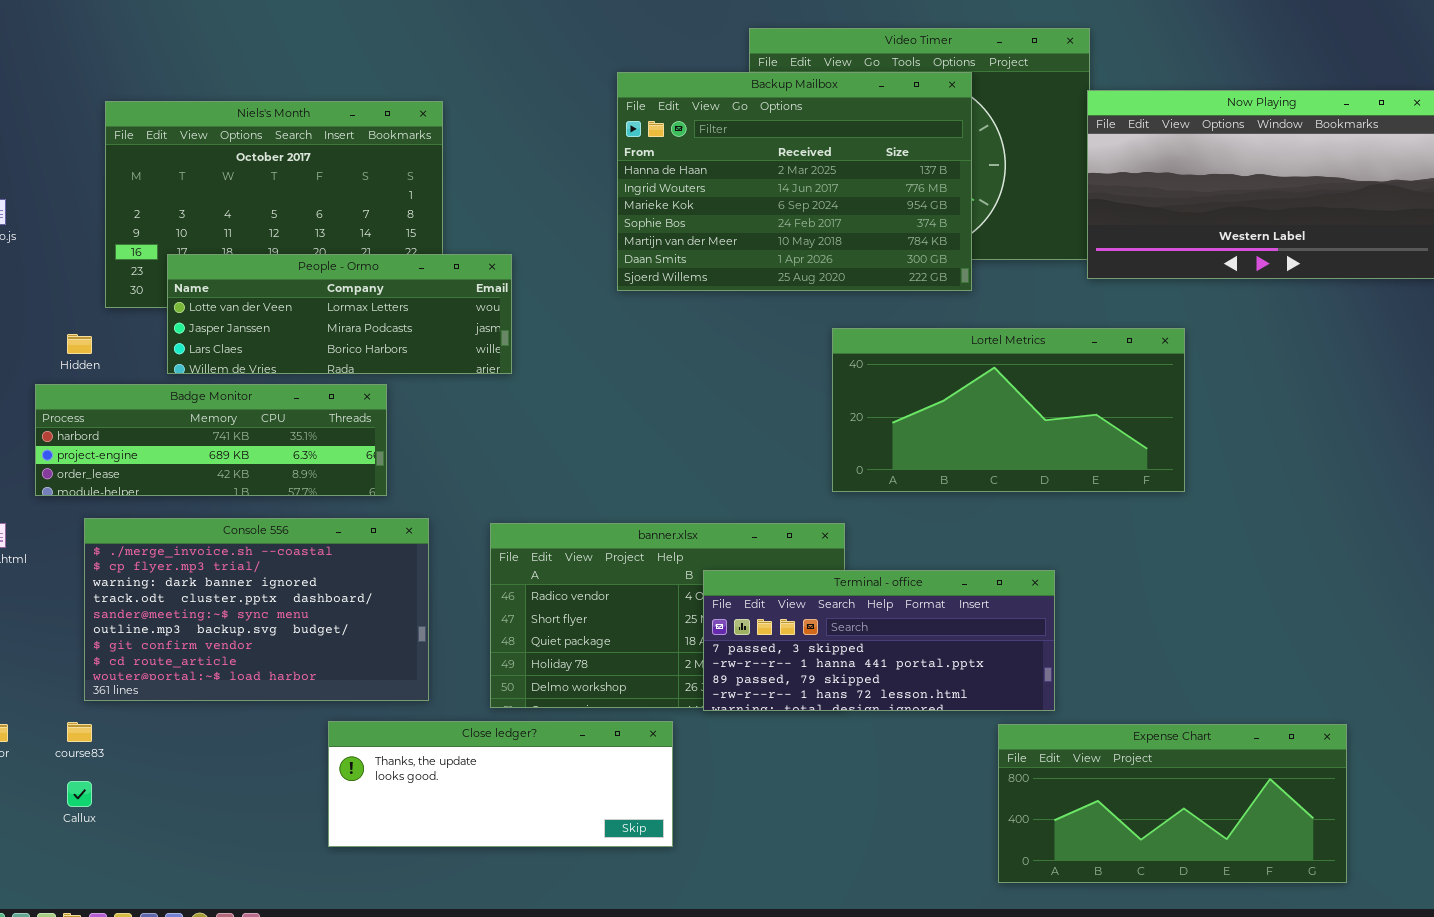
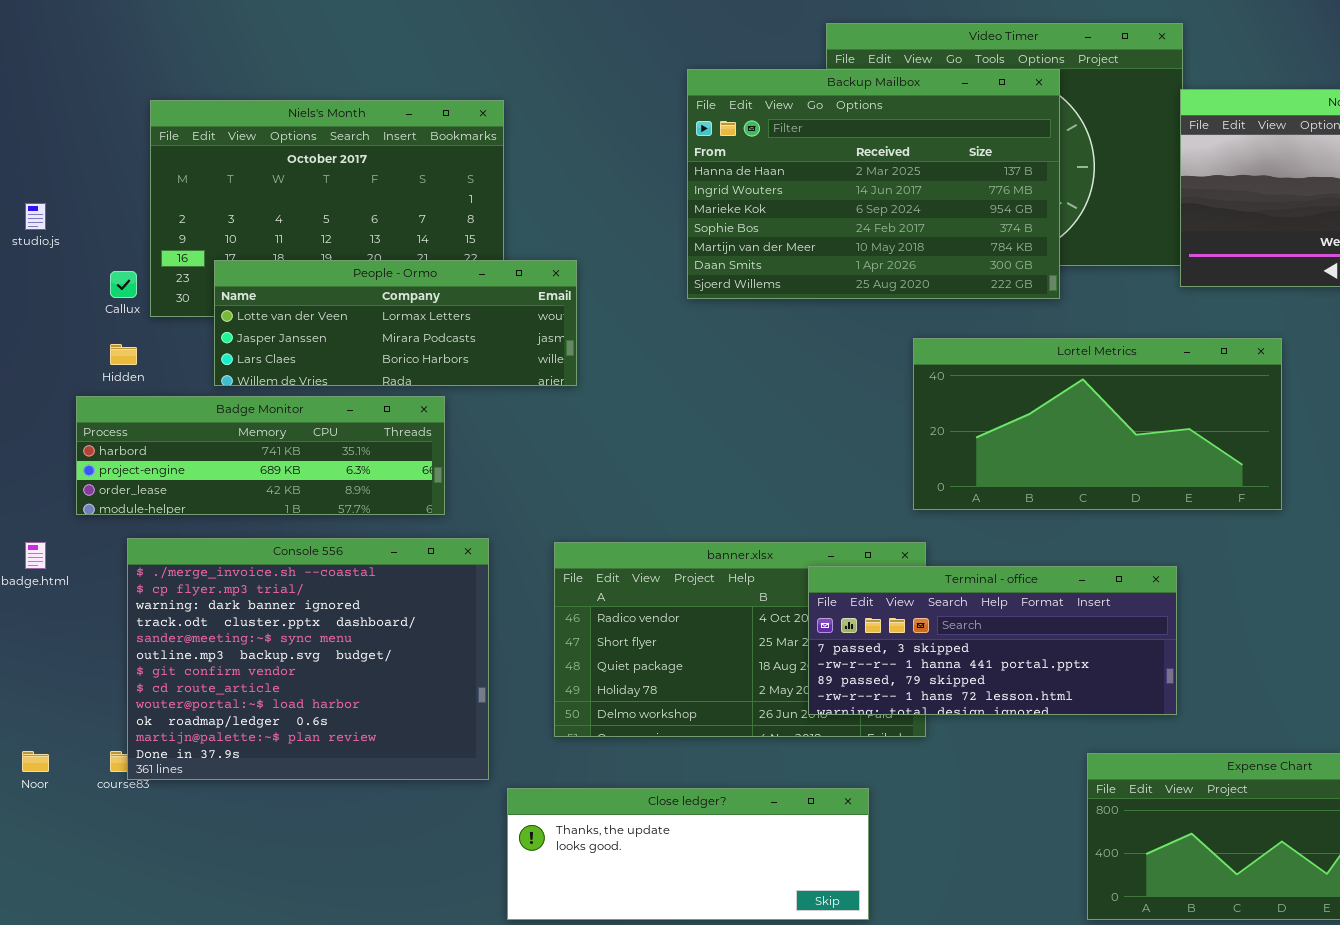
Console 556: [84,518,429,701] -> [127,538,489,780], resized
Terminal - office: [703,570,1055,711] -> [808,566,1177,715], moved
Close ledger?: [328,721,673,847] -> [507,788,869,920], moved
Callux: [67,781,92,807] -> [110,271,137,298], moved

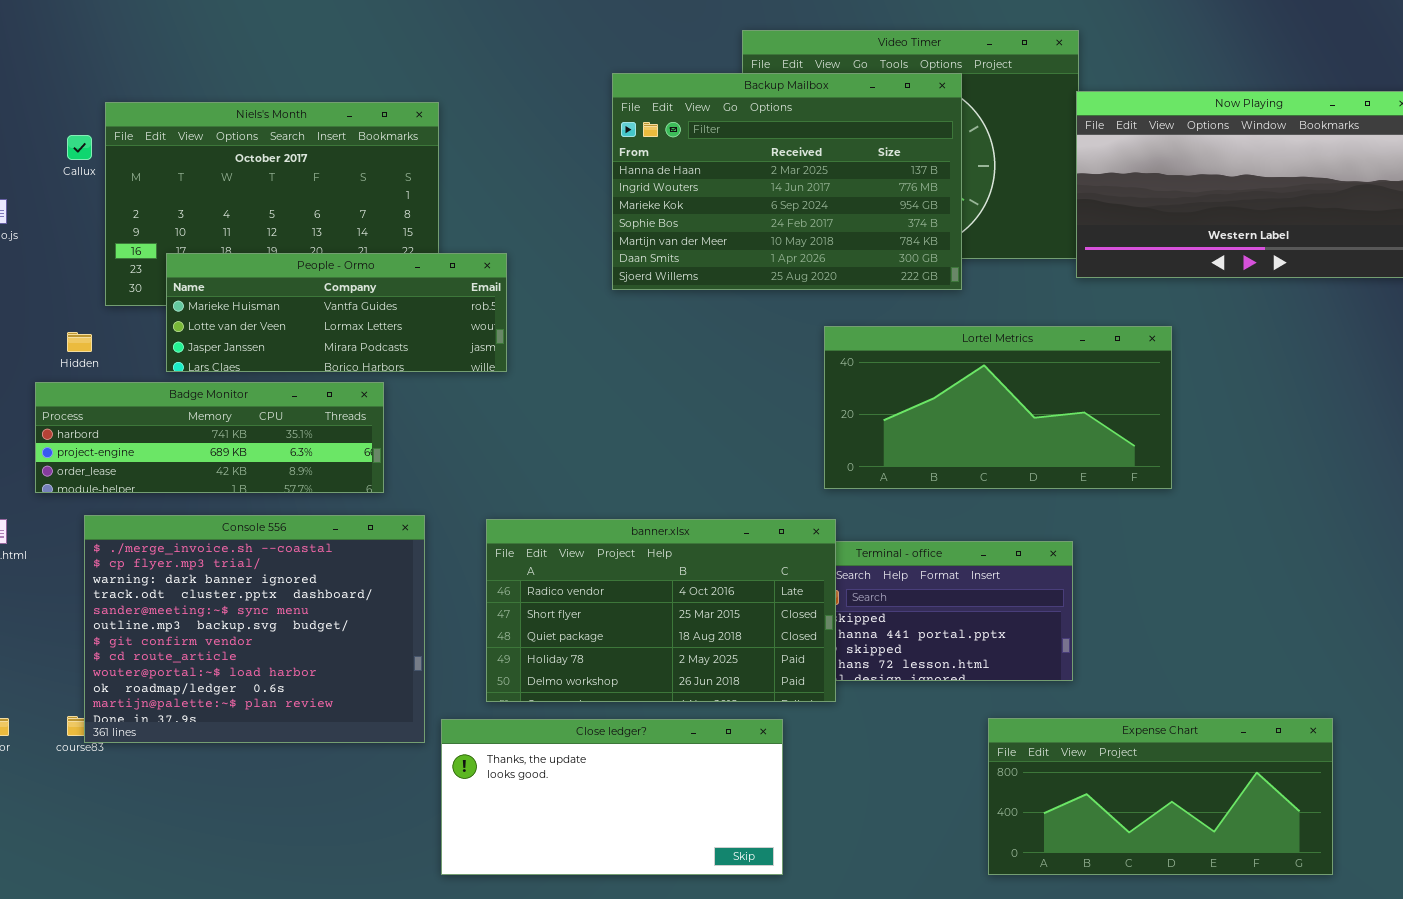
People - Ormo: [214,260,577,386] -> [166,253,507,372], scrolled up 1 row
Callux: [110,271,137,298] -> [67,135,92,160], moved
banner.xlsx: [554,542,926,737] -> [486,519,836,702], raised
Close ledger?: [507,788,869,920] -> [441,719,783,875], resized

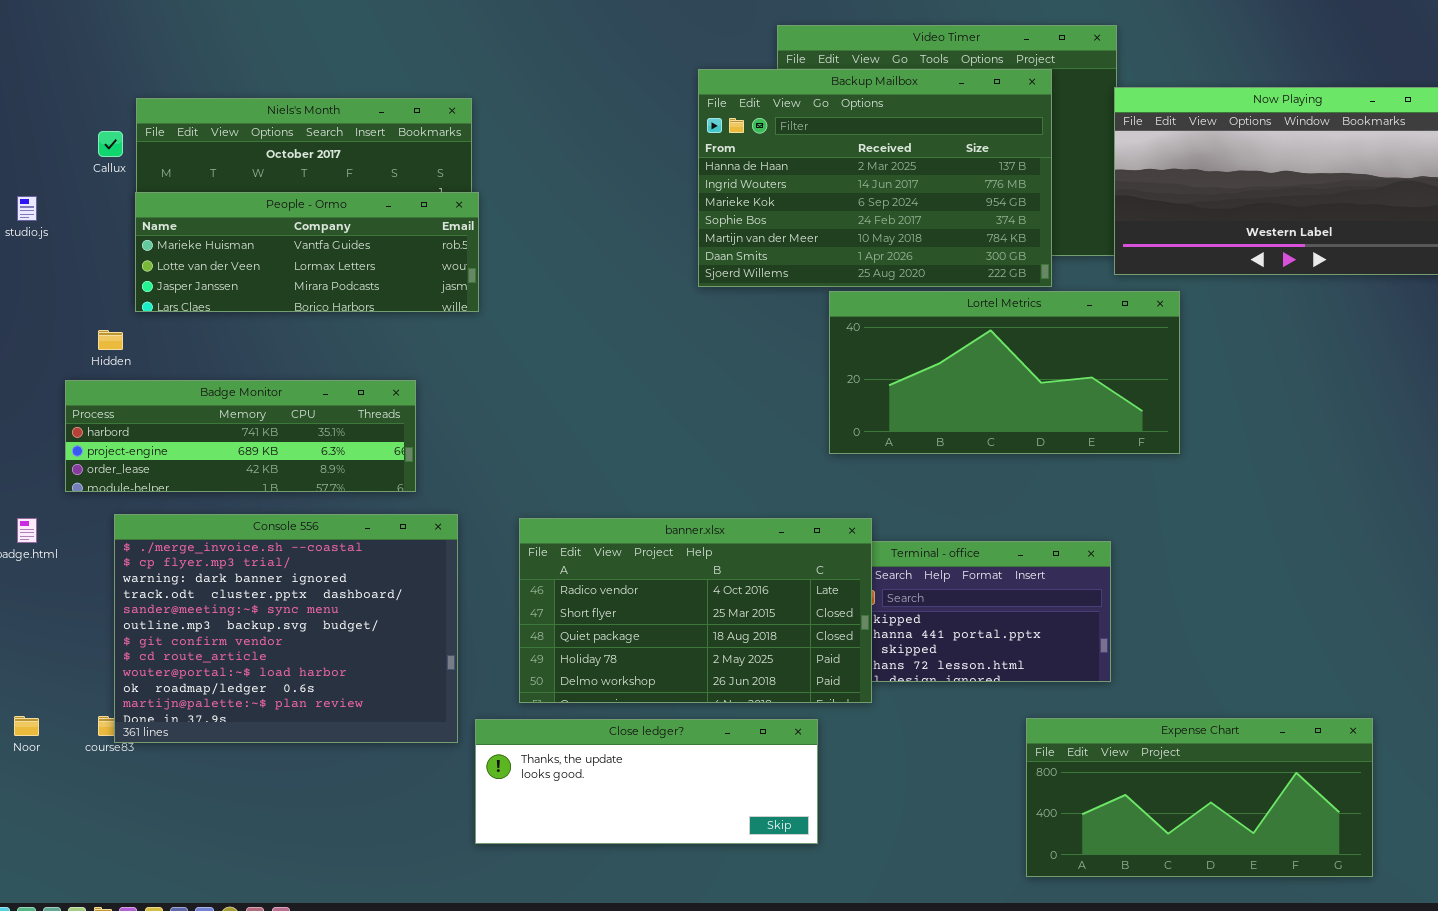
Backup Mailbox: [612,73,962,290] -> [698,69,1052,287], moved
People - Ormo: [166,253,507,372] -> [135,192,479,312], moved
Lortel Metrics: [824,326,1172,489] -> [829,291,1180,454], moved
Close ledger?: [441,719,783,875] -> [475,719,818,844], resized

